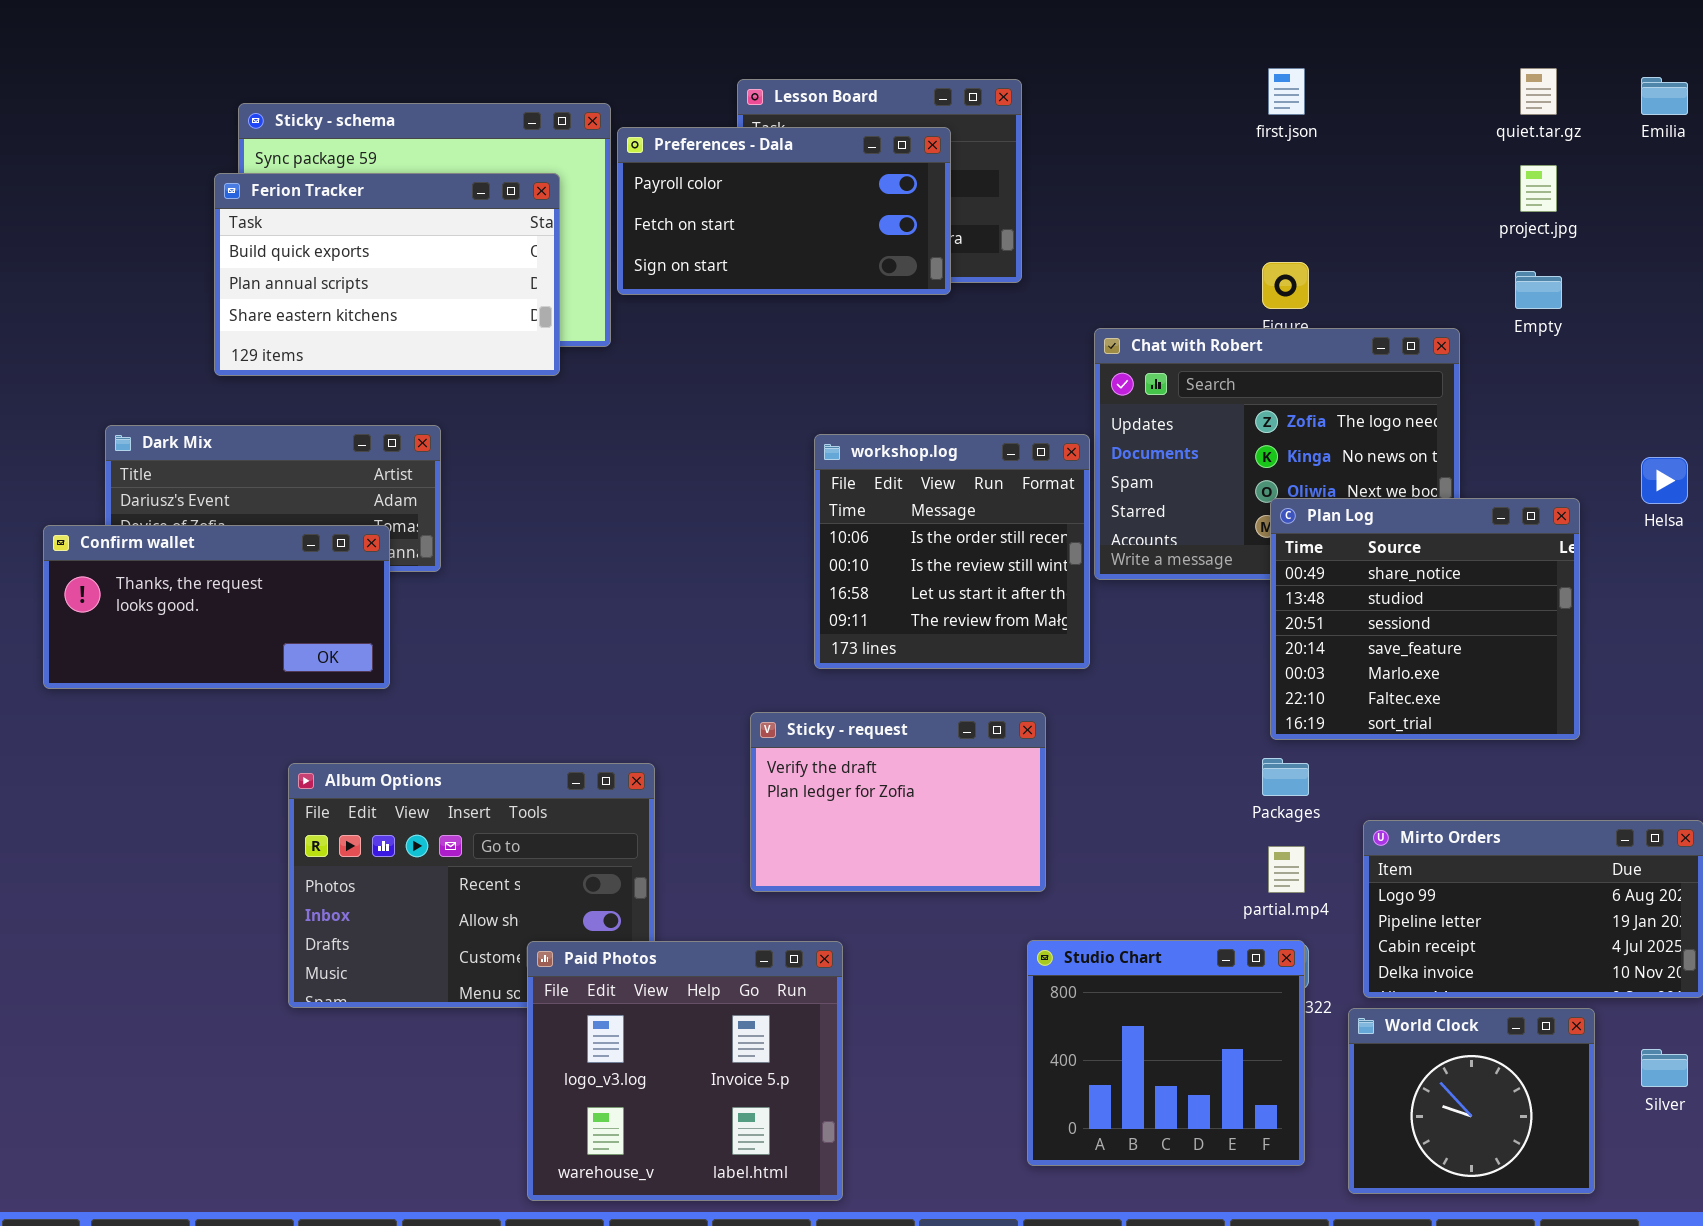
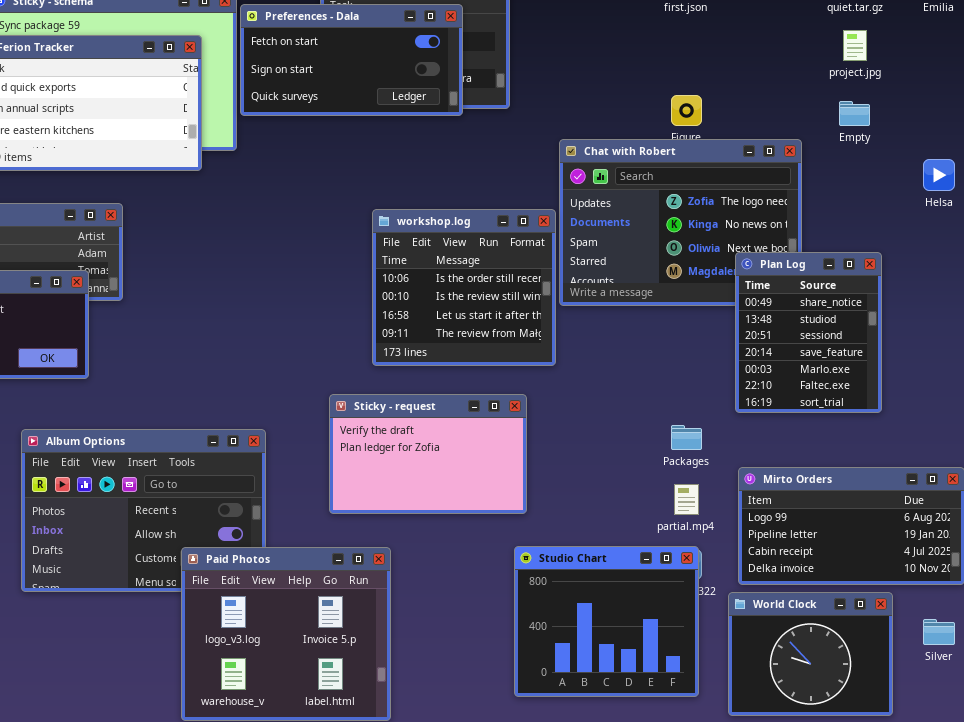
Preferences - Dala: [617,127,951,295] -> [240,4,463,116], scrolled down 1 row
Helsa: [1641,457,1688,504] -> [923,159,955,191], moved
Plan Log: [1270,498,1580,740] -> [735,252,882,413], resized

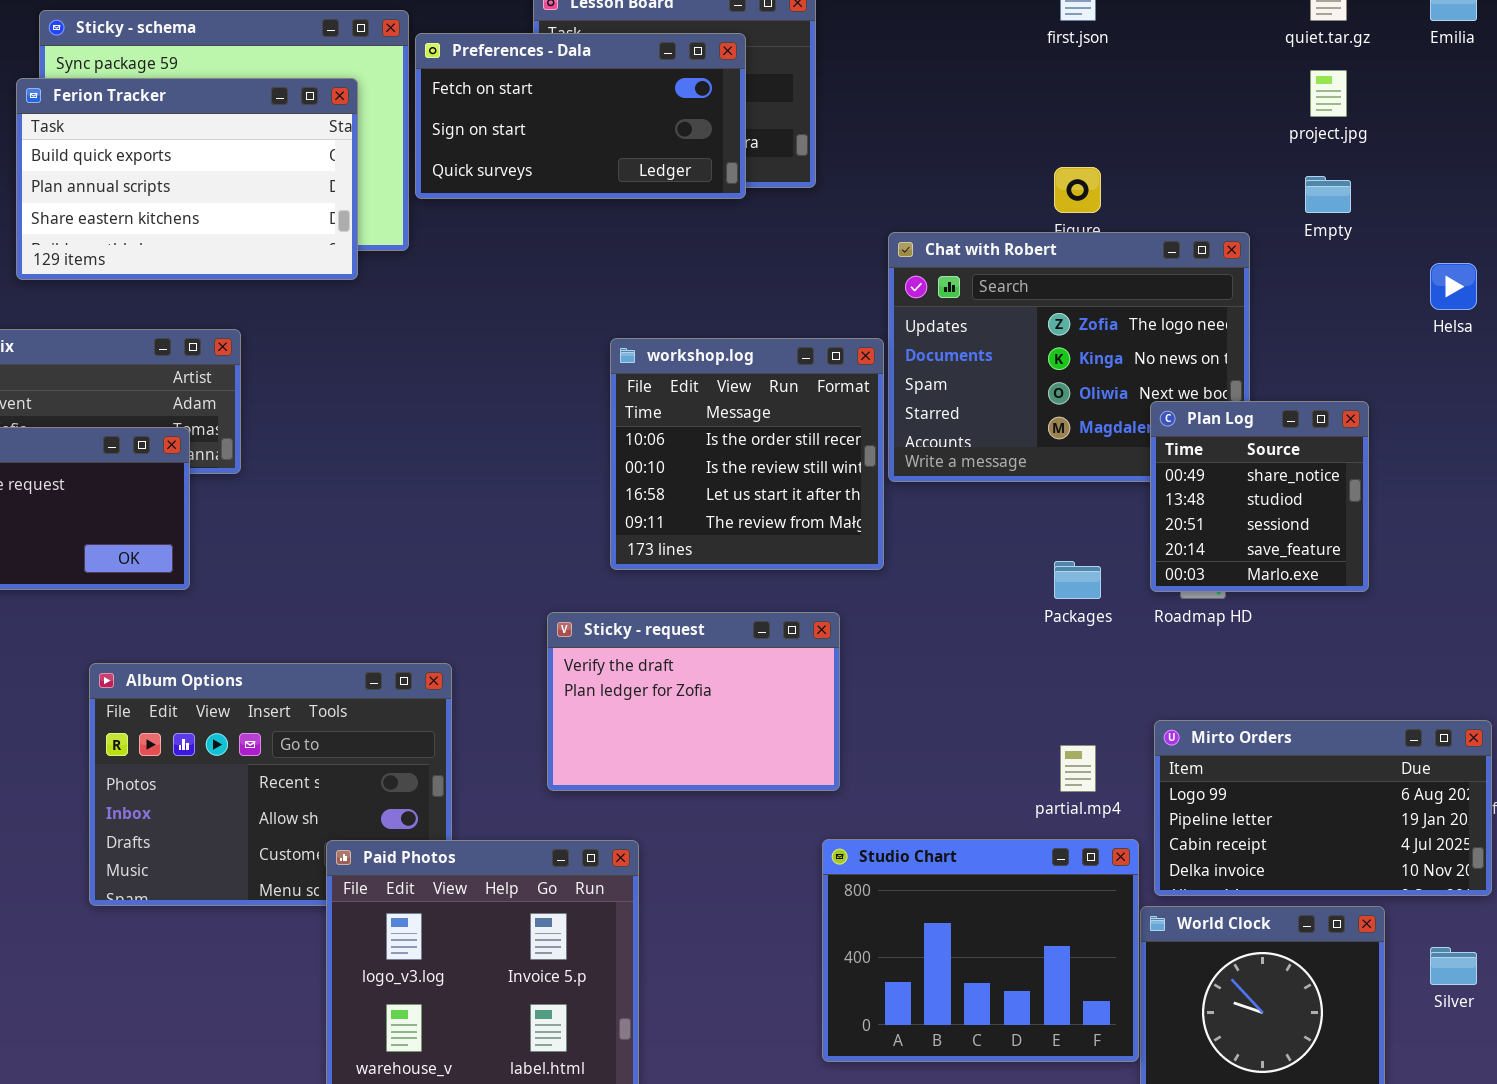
Plan Log: [735,252,882,413] -> [1150,401,1369,592], resized
Packages: [671,425,702,450] -> [1054,561,1101,599], moved
Studio Chart: [514,546,699,697] -> [822,839,1139,1062], resized

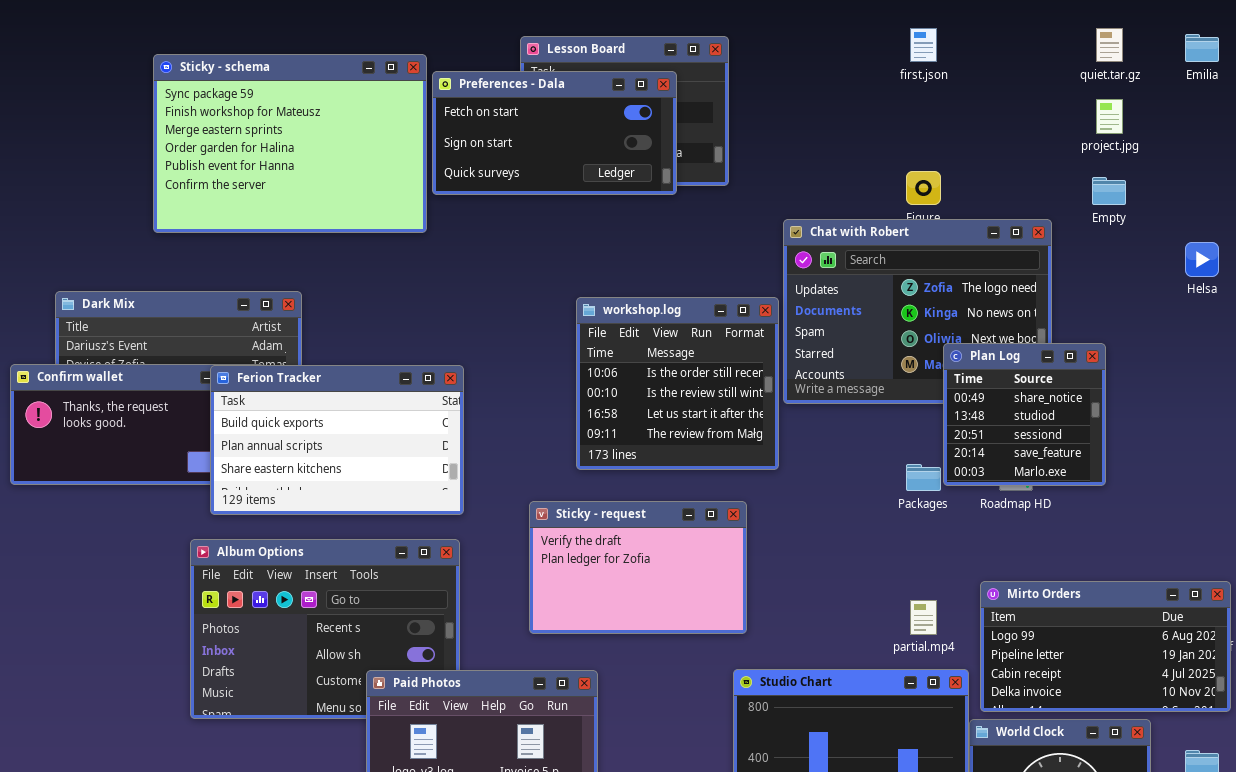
Ferion Tracker: [16,78,358,280] -> [210,365,464,515], moved
Plan Log: [1150,401,1369,592] -> [943,343,1106,486], moved

